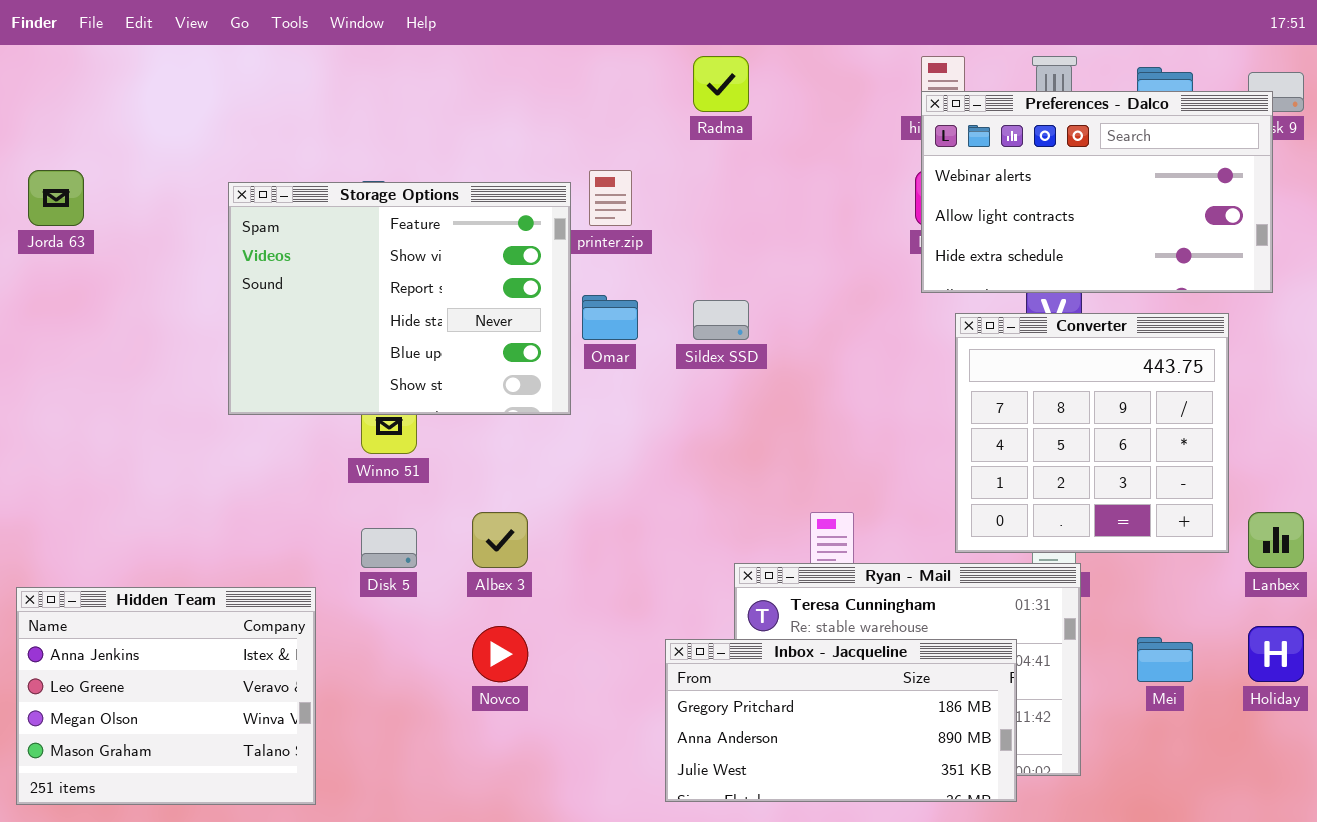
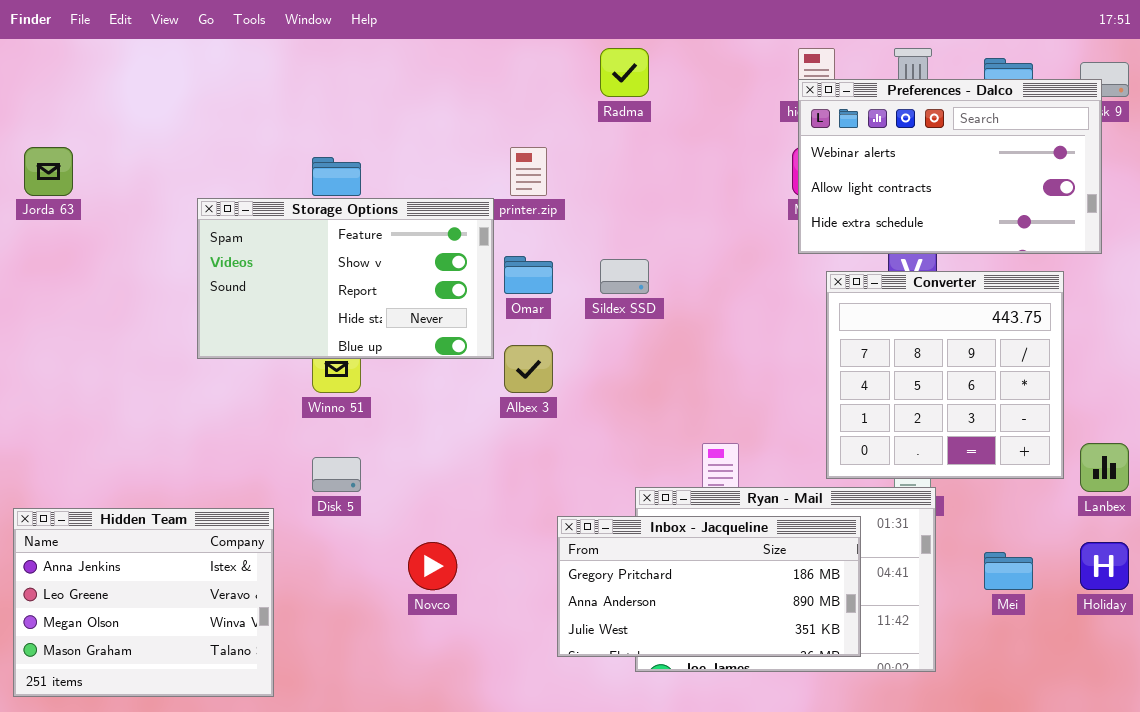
Storage Options: [228,182,571,415] -> [197,198,494,359], resized
Albex 3: [472,512,528,568] -> [504,345,553,393], moved
Inbox - Jacqueline: [665,639,1017,802] -> [557,516,861,657], moved

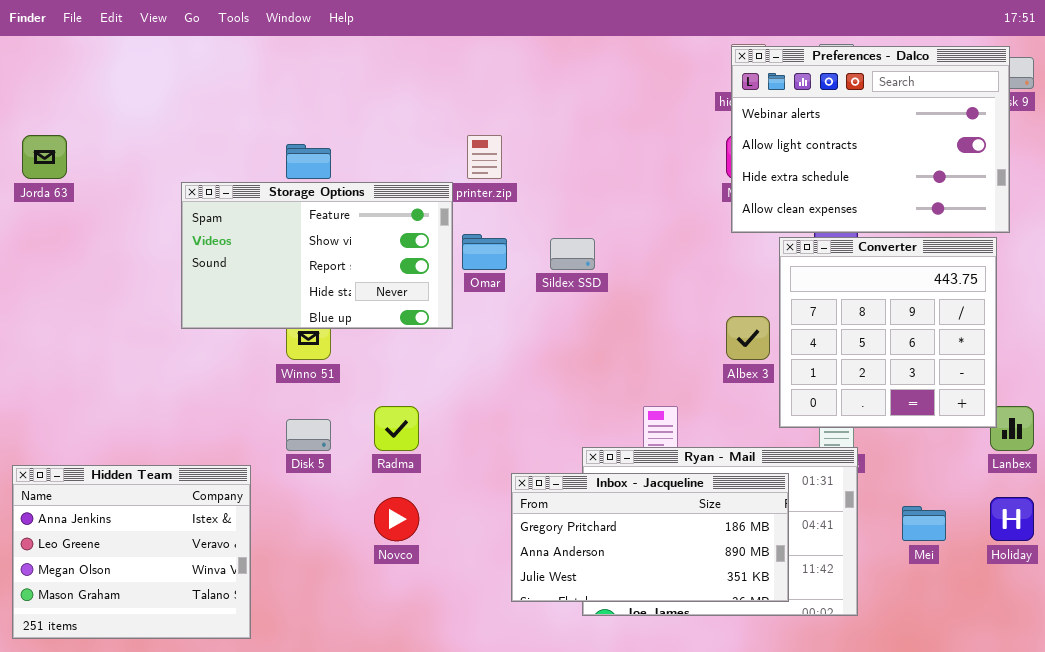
Radma: [600,48,649,97] -> [374,406,419,451], moved
Preferences - Dalco: [798,79,1102,254] -> [731,46,1010,233], resized
Converter: [826,271,1064,479] -> [779,237,997,428], moved
Albex 3: [504,345,553,393] -> [726,316,770,360], moved

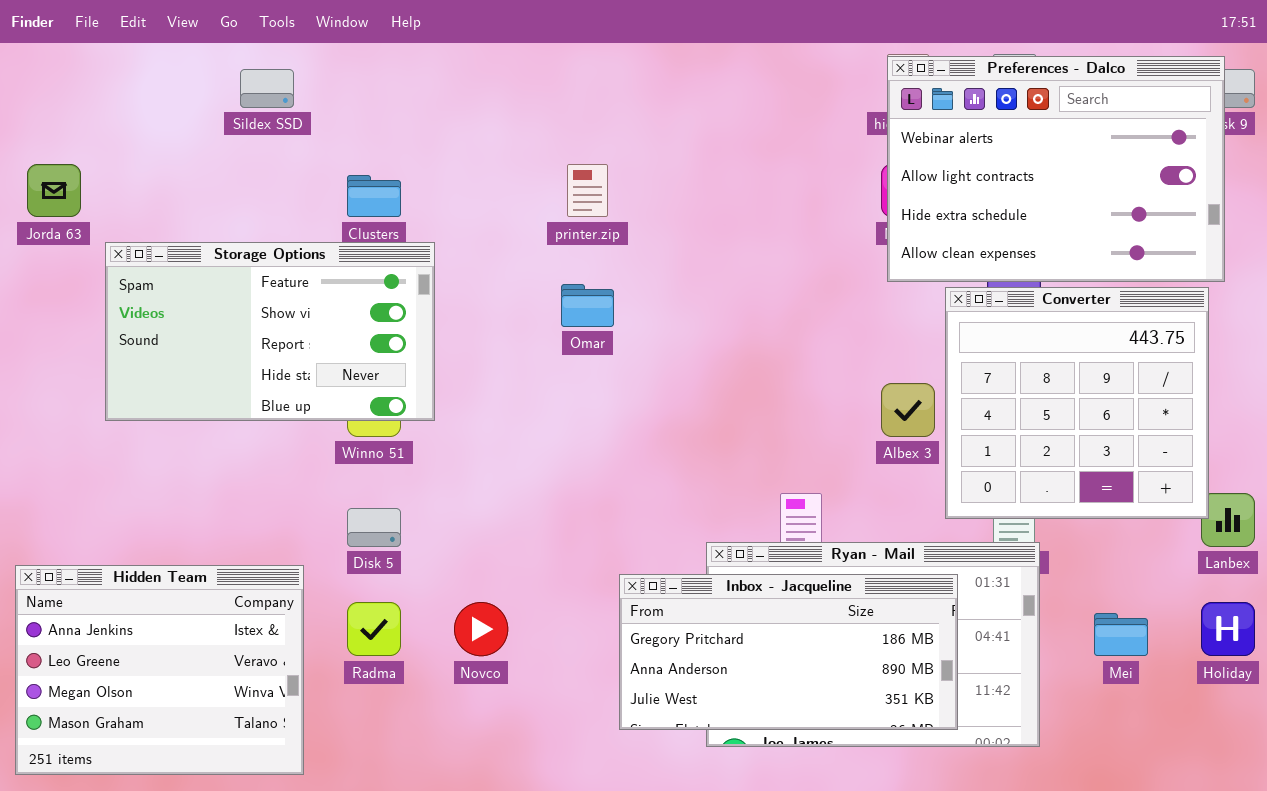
Storage Options: [181,182,453,329] -> [105,242,435,421], moved
Sildex SSD: [550,238,595,270] -> [240,69,294,108], moved
Radma: [374,406,419,451] -> [347,602,401,656], moved

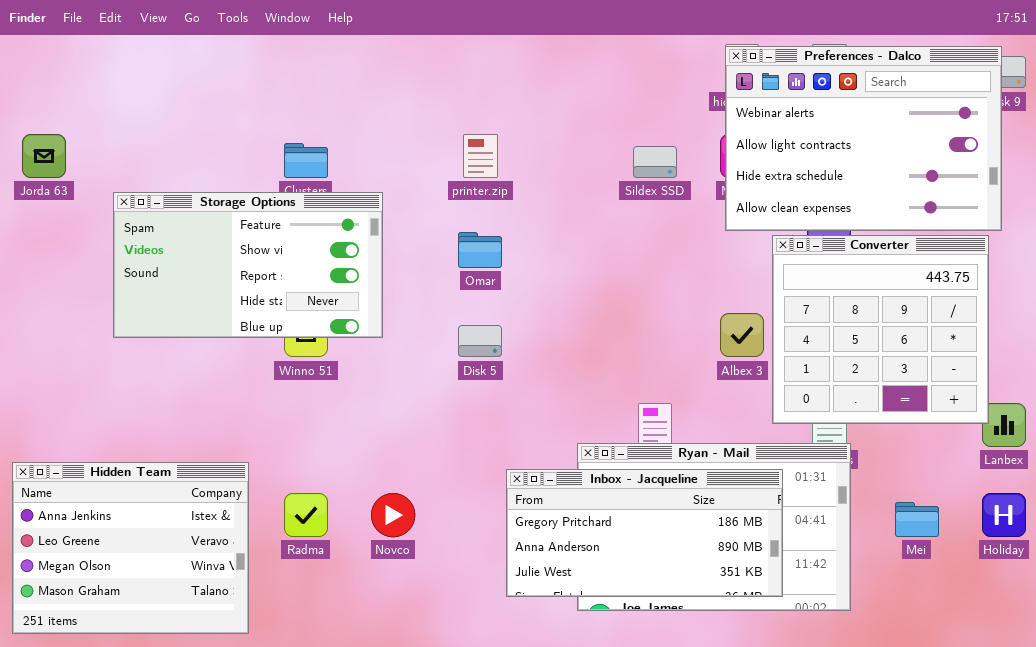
Sildex SSD: [240,69,294,108] -> [633,146,677,178], moved
Storage Options: [105,242,435,421] -> [113,192,383,338], moved
Disk 5: [347,508,401,547] -> [458,325,502,357], moved

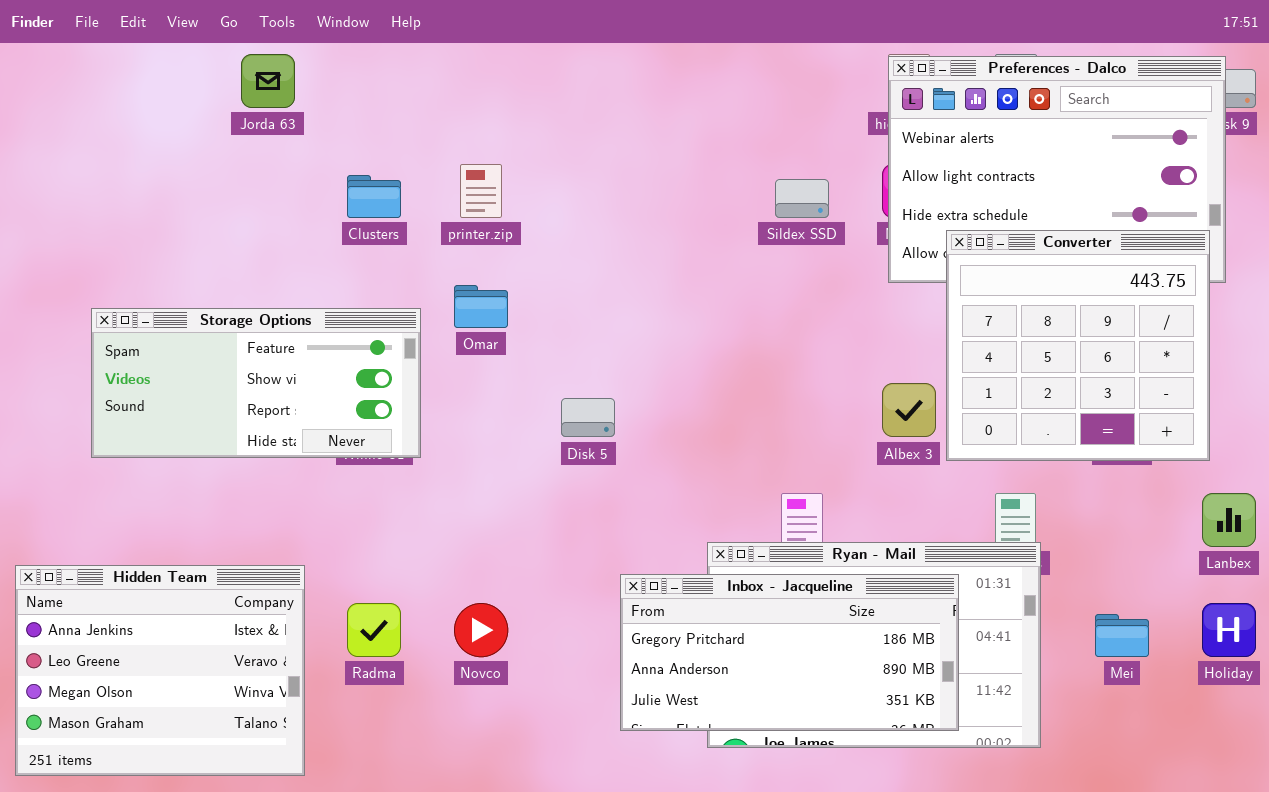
Jorda 63: [22,134,66,178] -> [241,54,295,108], moved
printer.zip: [463,134,498,178] -> [460,164,502,218], moved
Storage Options: [113,192,383,338] -> [91,308,421,458], moved, resized
Omar: [458,232,502,268] -> [454,285,508,328], moved
Converter: [772,235,989,424] -> [946,230,1210,461], moved

